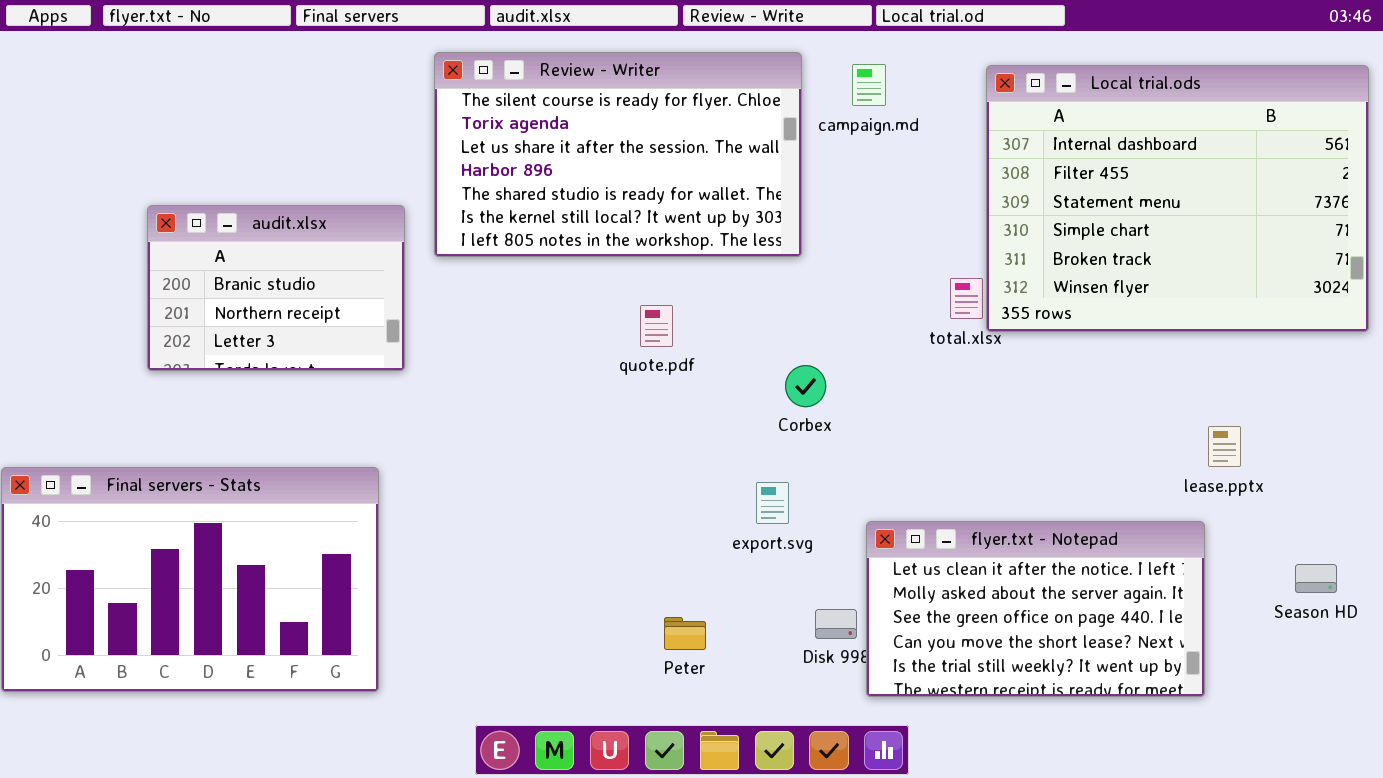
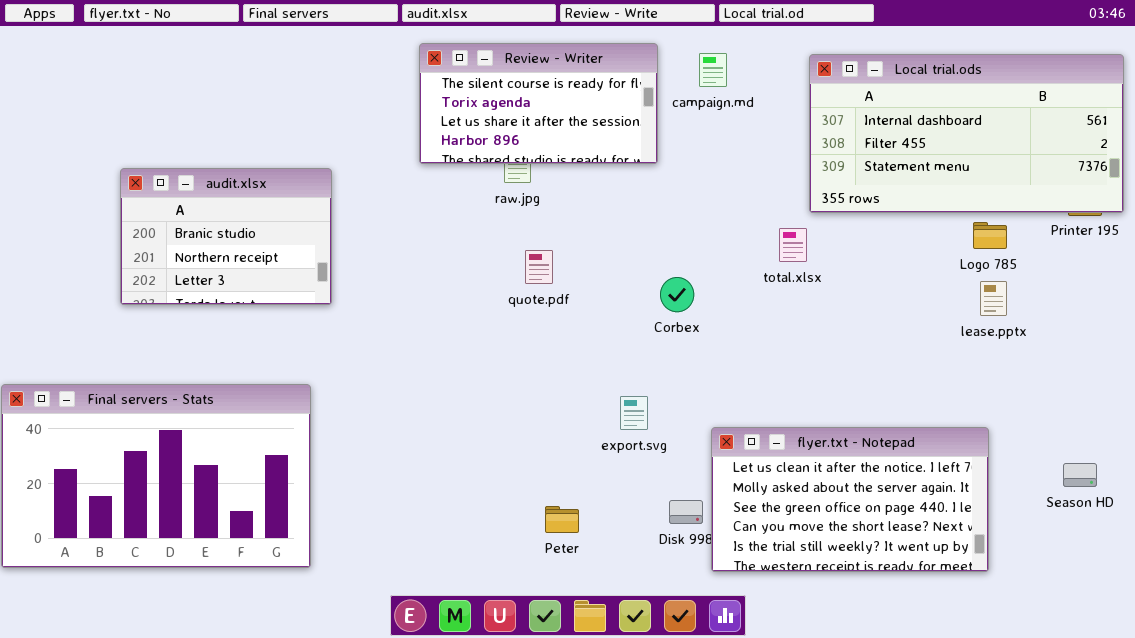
Review - Writer: [434,52,802,257] -> [419,43,658,164], resized
Local trial.ods: [986,65,1369,332] -> [809,54,1124,213], resized
Corbex: [785,365,826,407] -> [660,277,694,312], moved
lease.pptx: [1208,426,1241,467] -> [980,281,1007,316], moved

